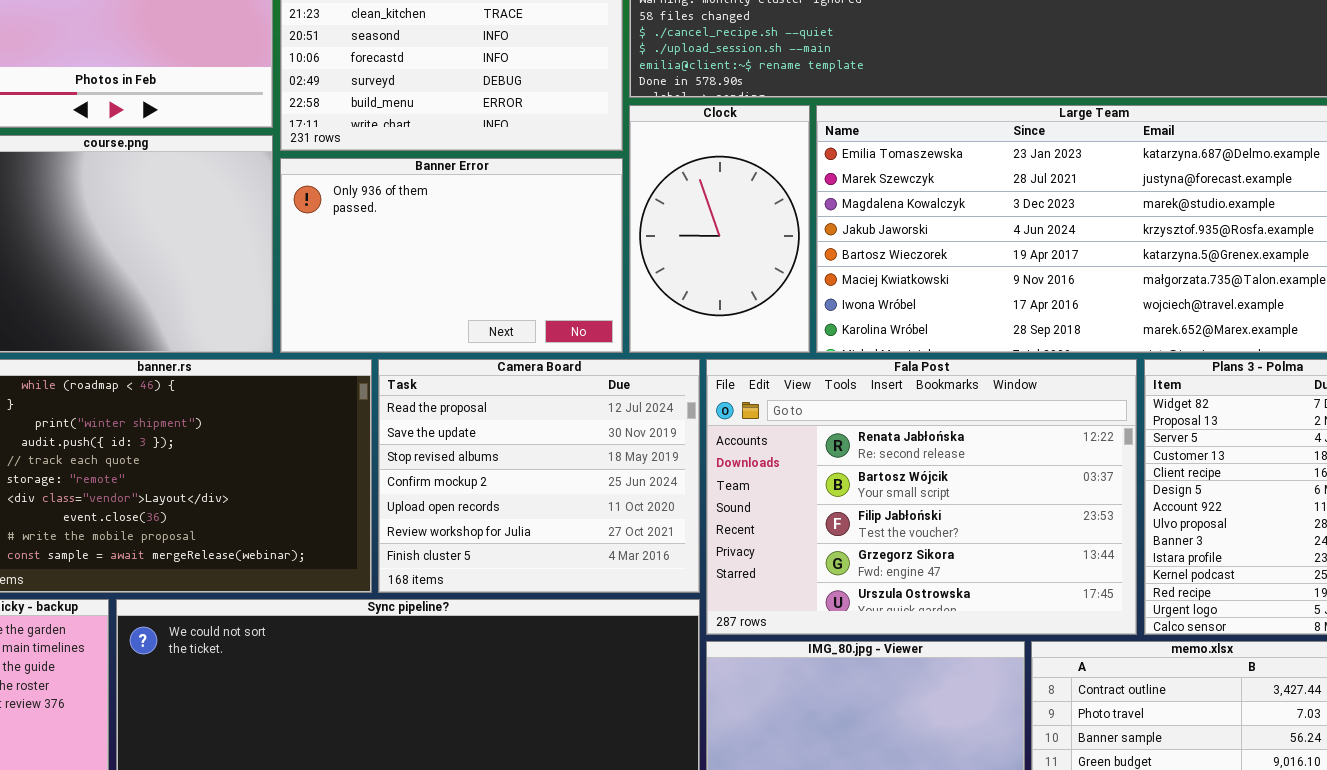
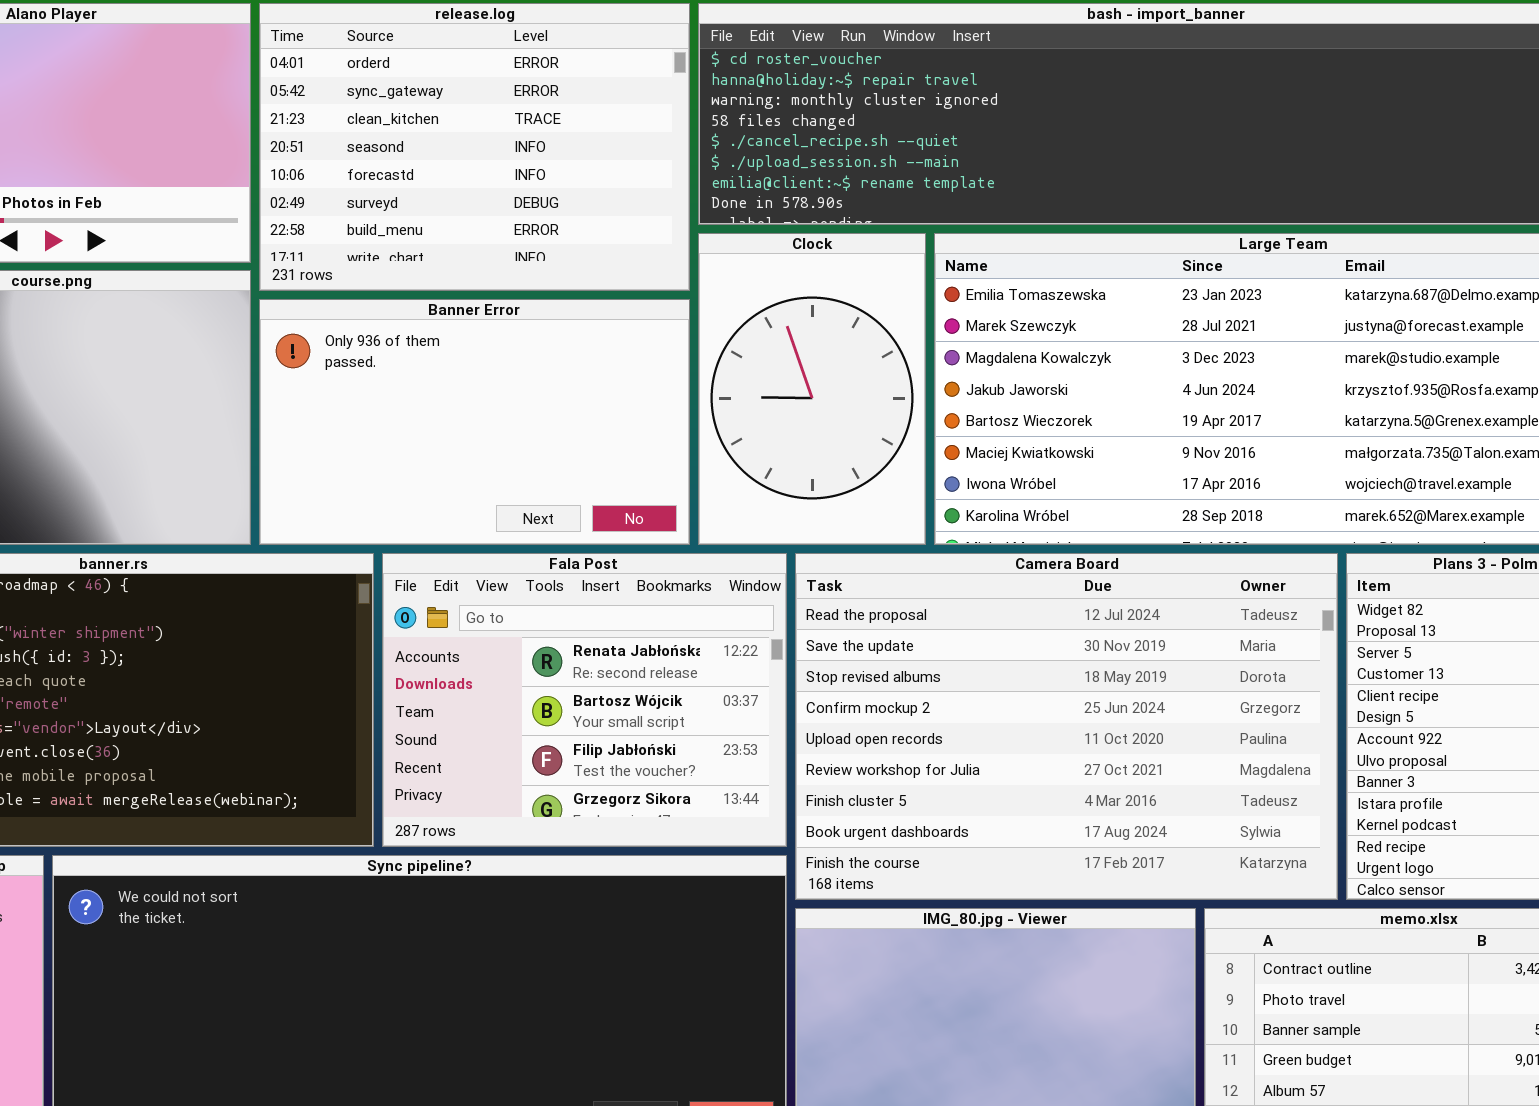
Camera Board: [378,359,700,593] -> [795,553,1338,900], moved, resized
Fala Post: [706,359,1137,635] -> [382,553,787,847], moved, resized

